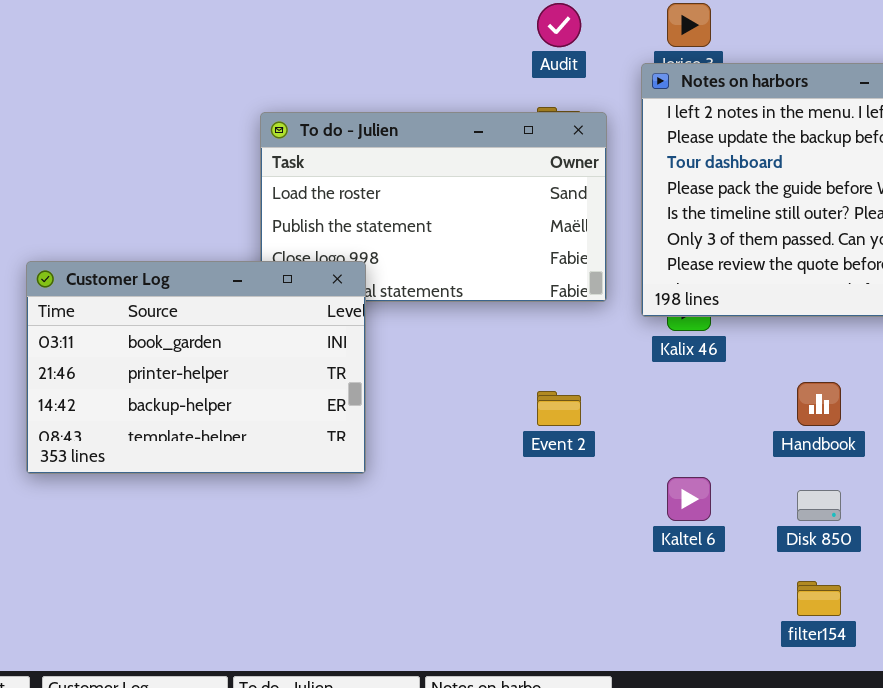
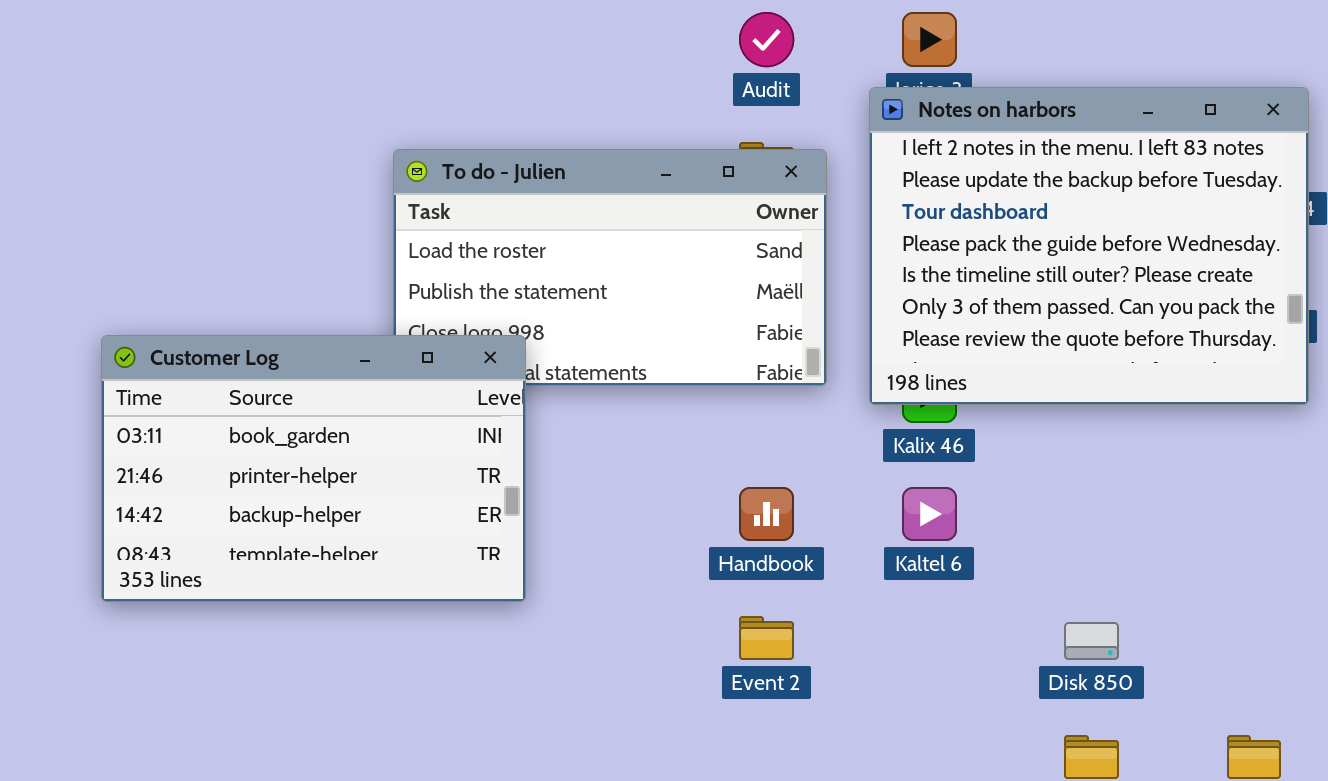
Handbook: [797,382,841,426] -> [739,487,794,541], moved
Event 2: [537,391,581,426] -> [739,616,794,660], moved
Kaltel 6: [667,477,711,521] -> [902,487,957,541], moved

